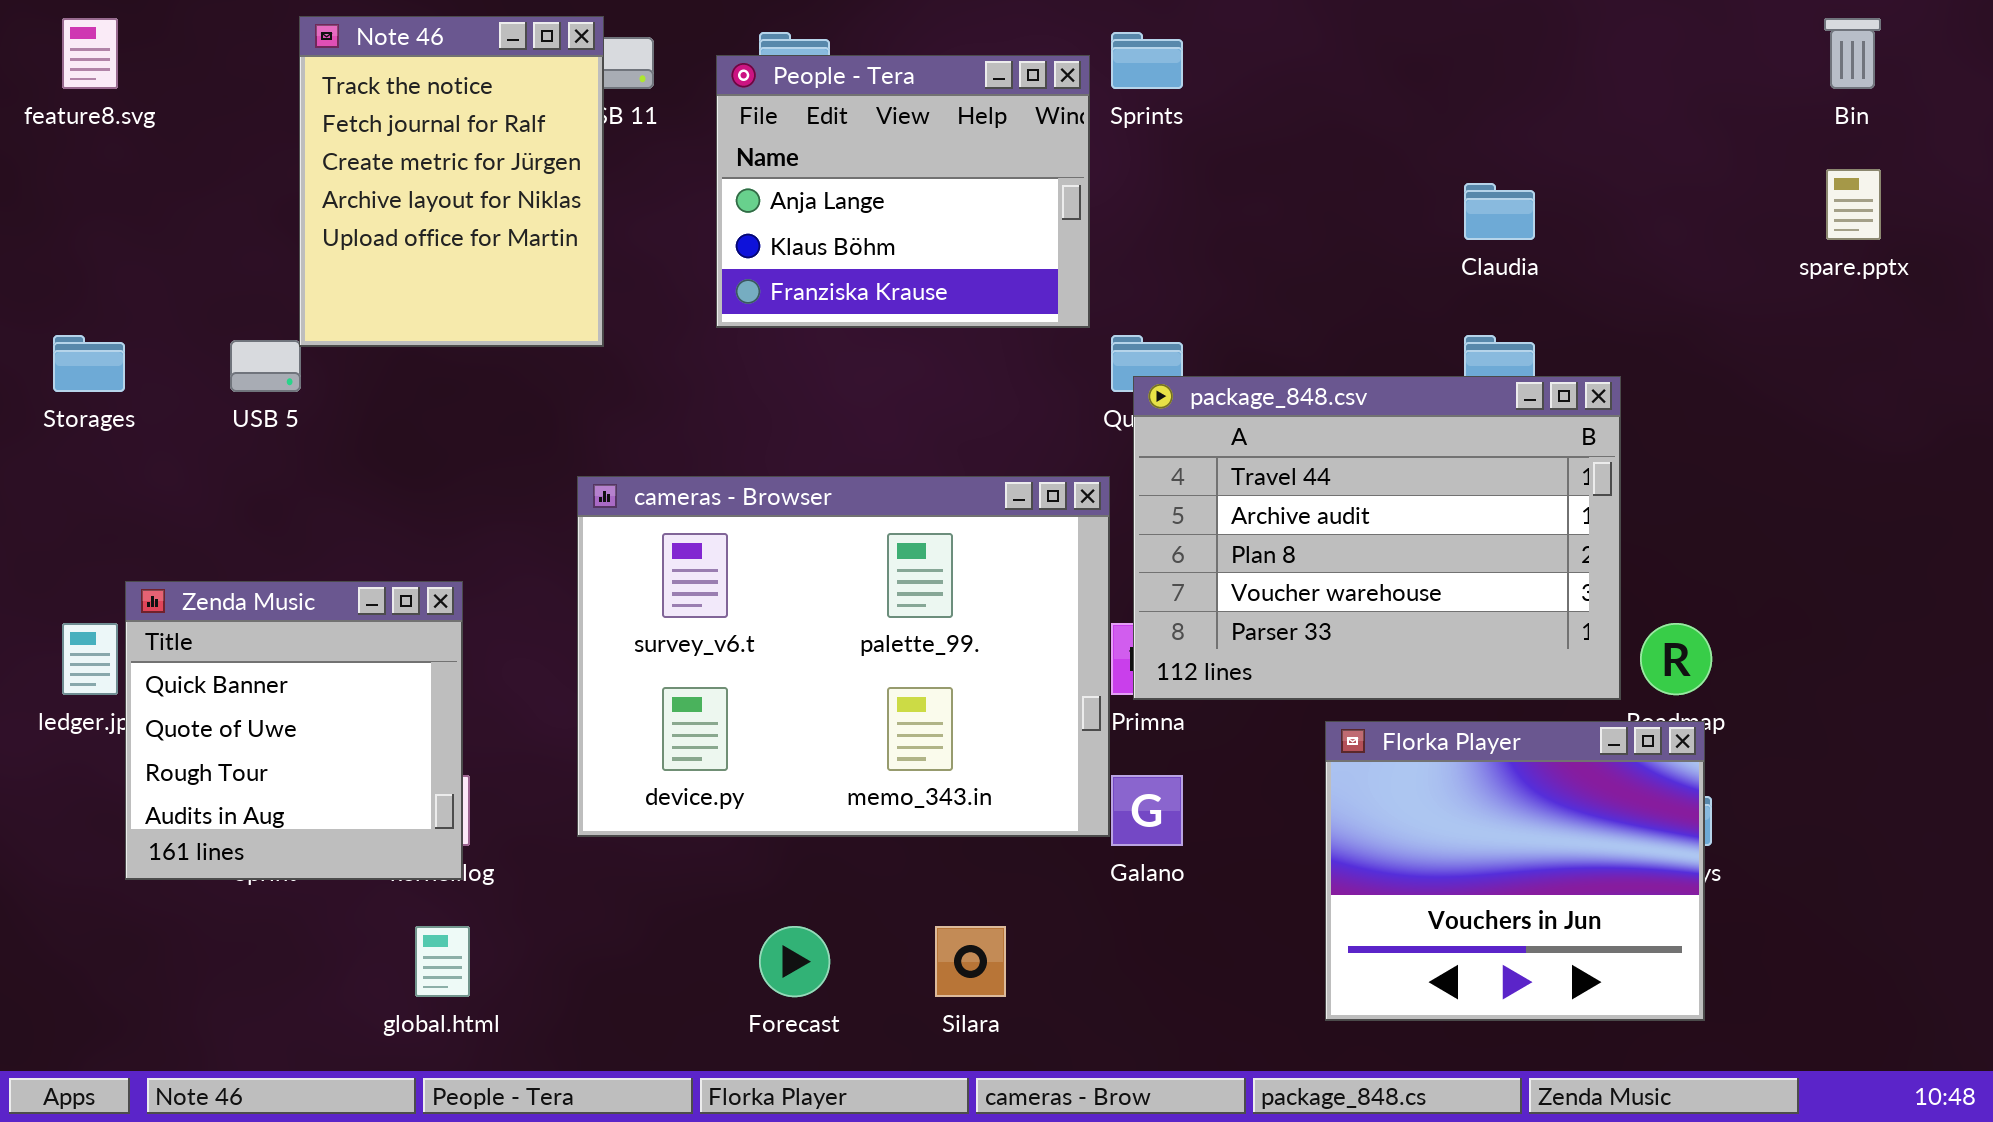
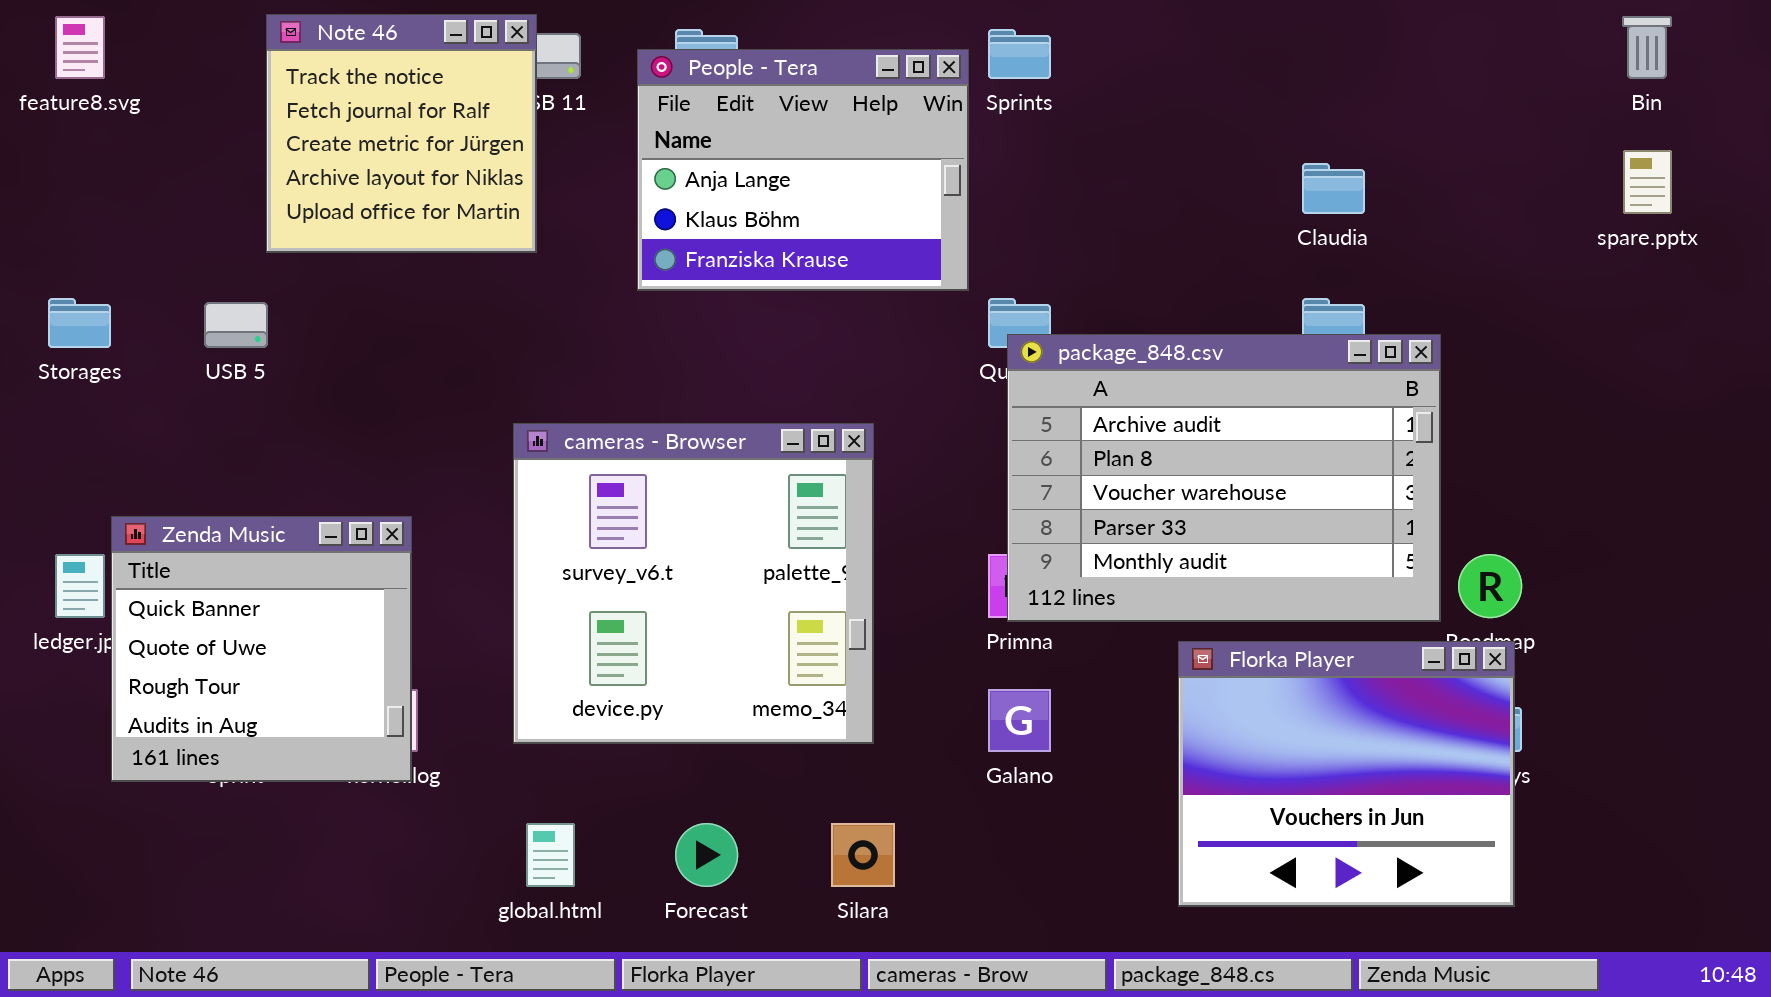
Note 46: [299,16,604,347] -> [266,14,537,253], resized
package_848.csv: [1133,376,1621,700] -> [1007,334,1441,622], scrolled down 1 row
cameras - Browser: [577,476,1110,837] -> [513,423,874,744], resized
global.html: [415,926,470,997] -> [526,823,575,887], moved

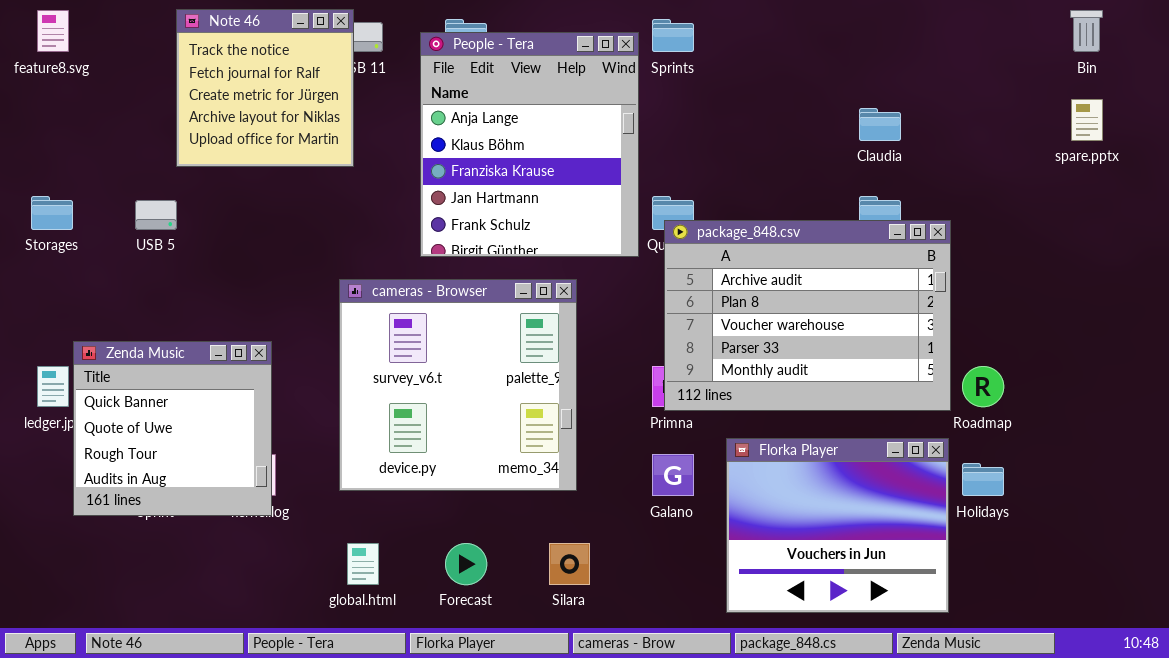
People - Tera: [637,49,969,291] -> [420,32,639,257], resized
Florka Player: [1178,641,1515,907] -> [726,438,949,613], moved

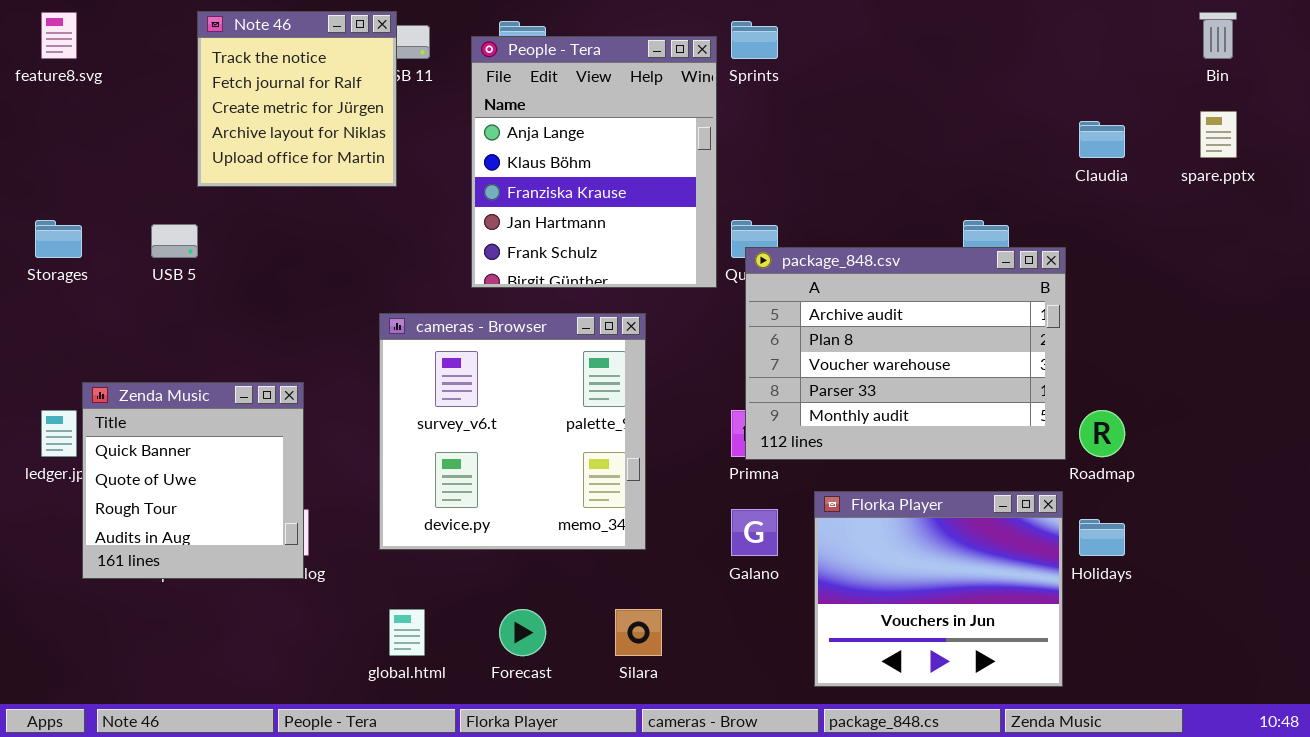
Claudia: [859,108,901,141] -> [1079,121,1125,158], moved

